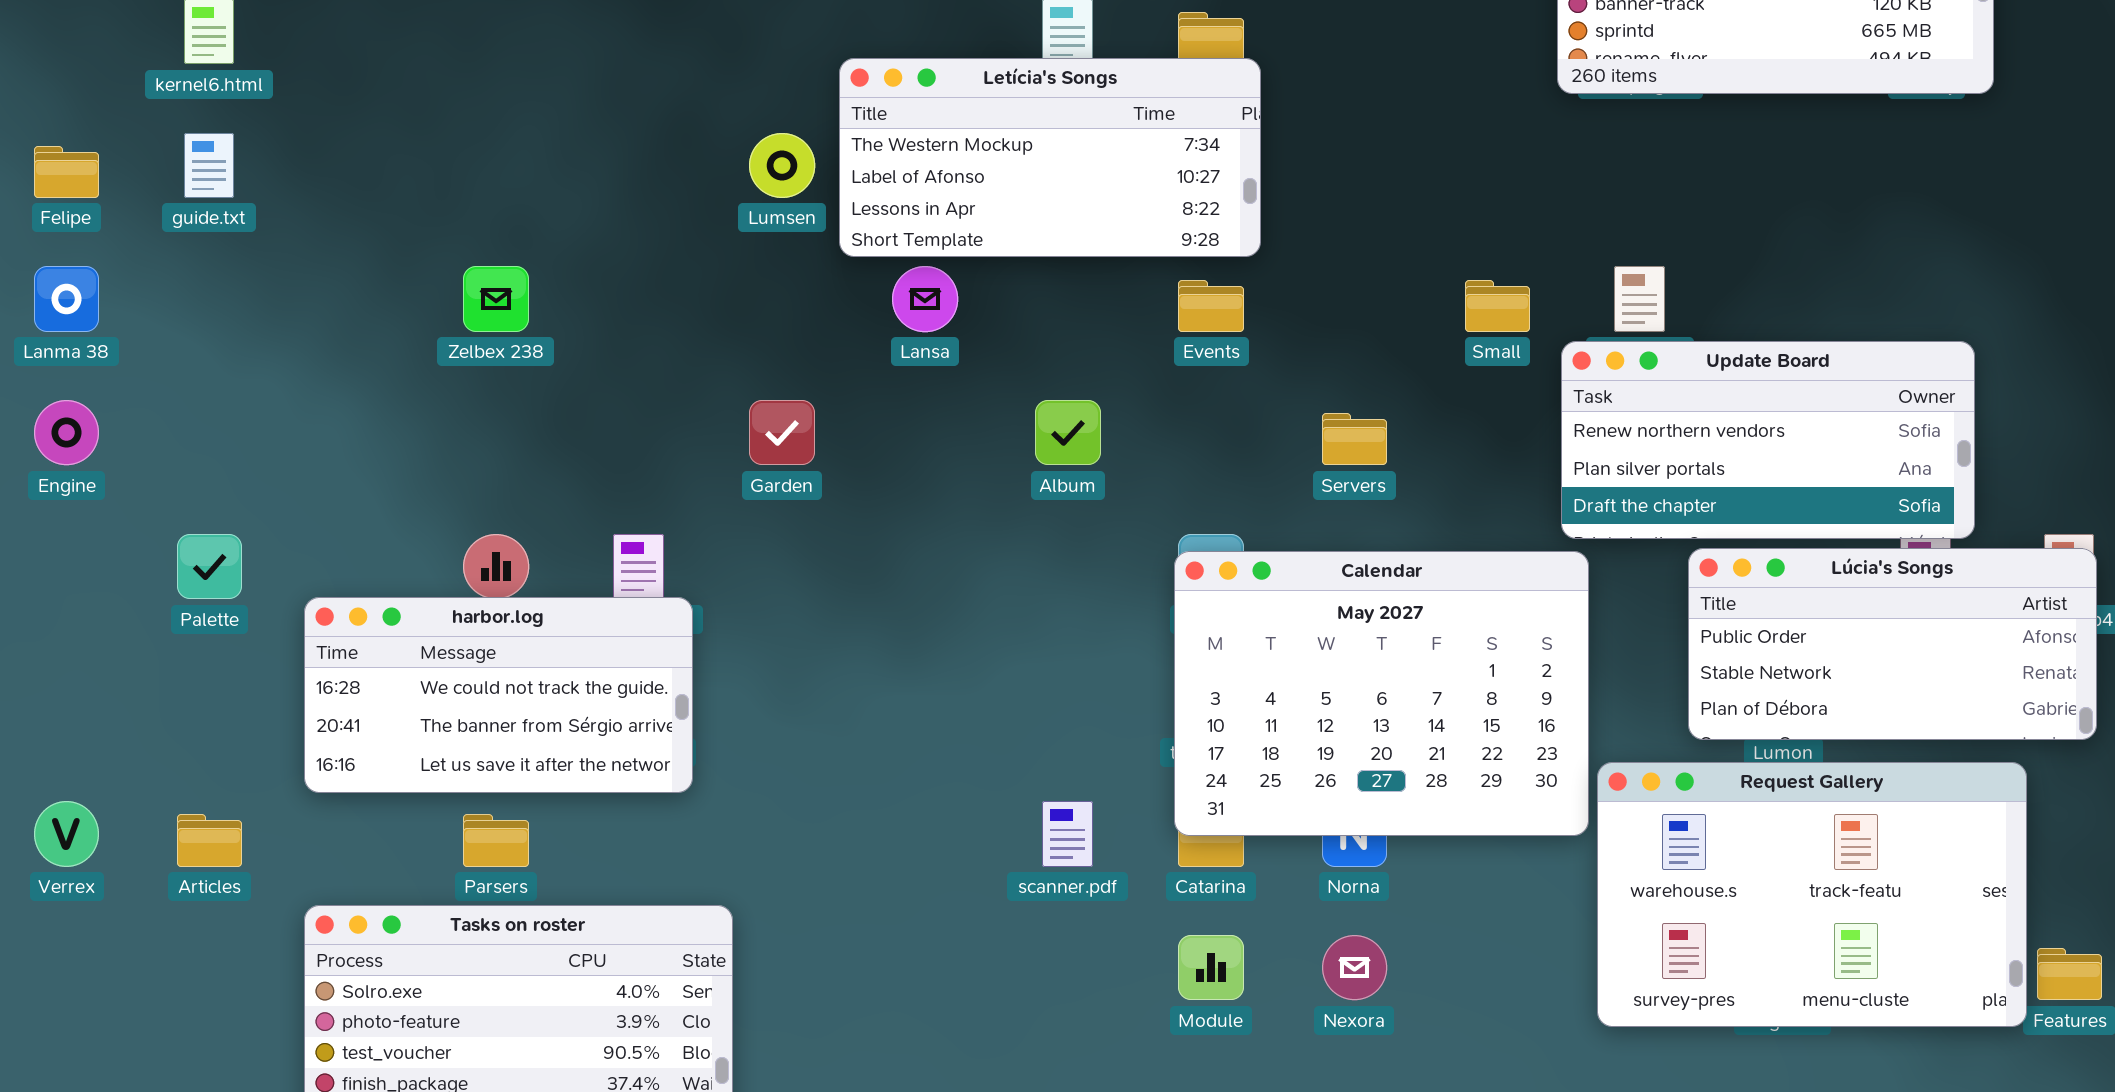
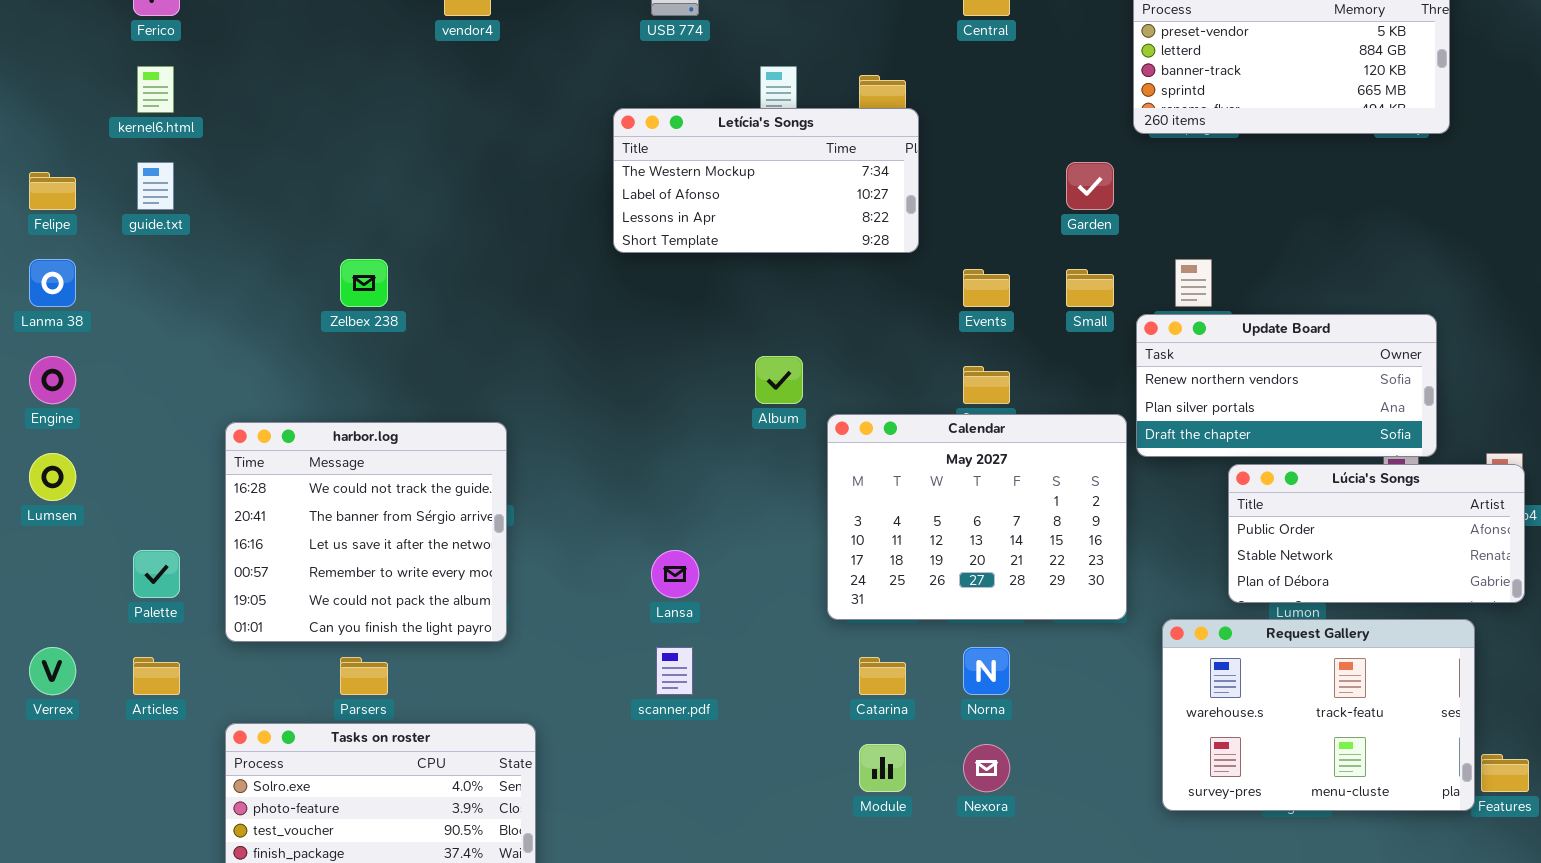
Lumsen: [749,133,815,198] -> [29,453,76,501], moved
Lansa: [892,266,958,332] -> [651,550,699,598], moved
Events: [1178,280,1244,332] -> [963,269,1010,307], moved
Garden: [749,400,815,465] -> [1066,162,1114,210], moved
Palette: [177,534,242,599] -> [133,550,180,598], moved
Calendar: [1174,551,1589,836] -> [827,414,1127,620], moved
harbor.log: [304,597,693,793] -> [225,422,507,642], resized
scanner.pdf: [1042,801,1093,867] -> [656,647,693,695], moved

